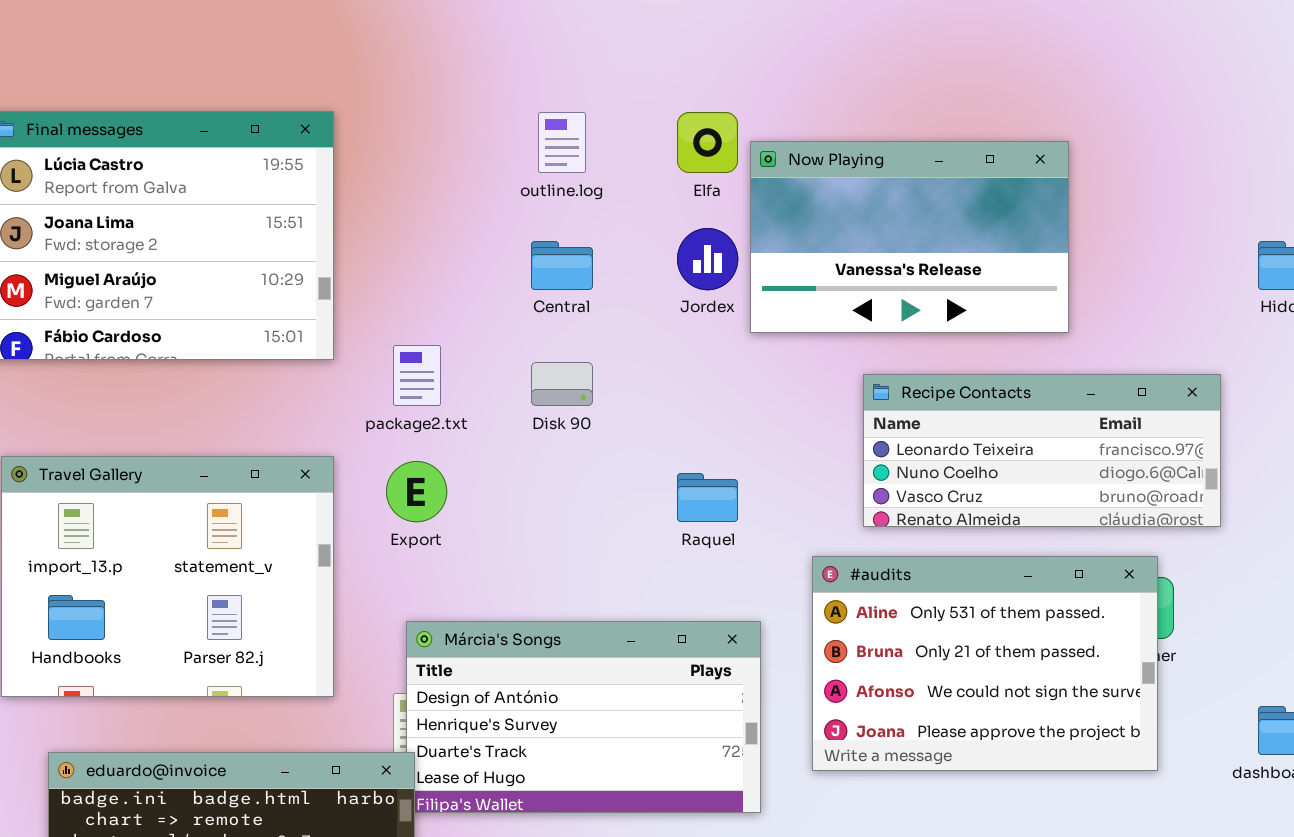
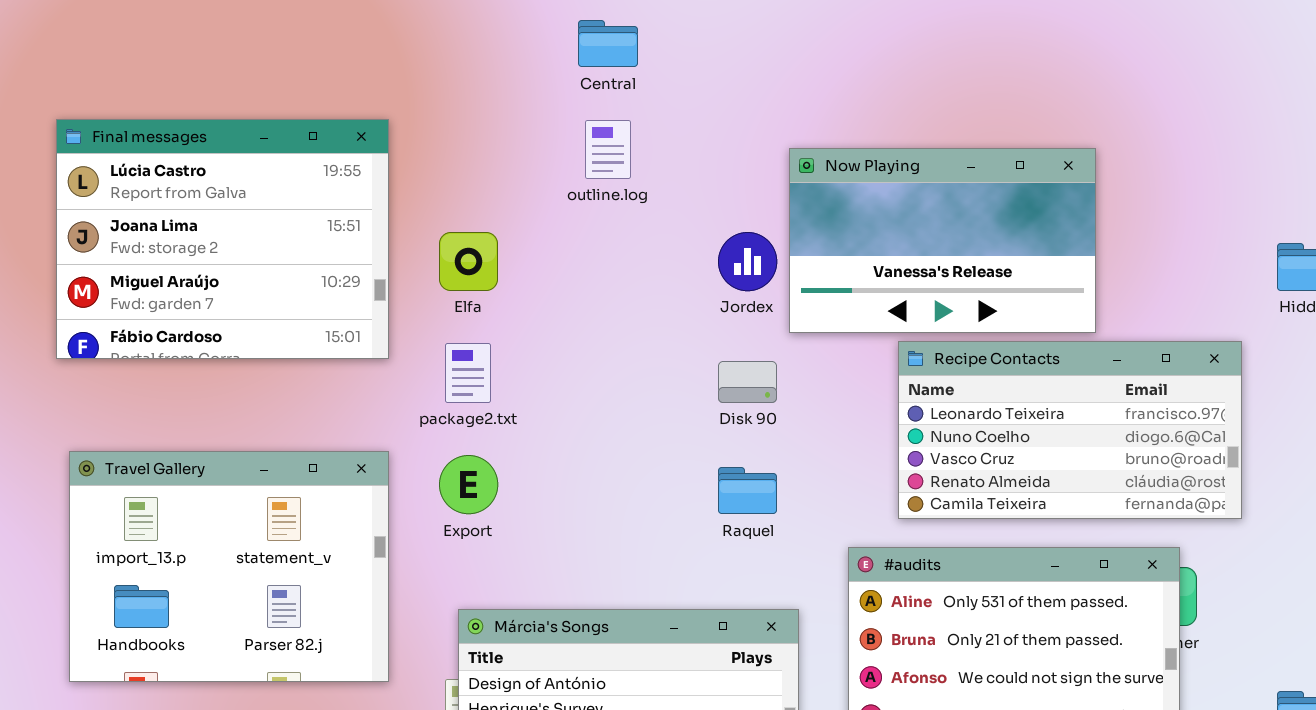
Elfa: [677,112,738,173] -> [439,232,498,291], moved
Central: [531,241,593,290] -> [578,20,638,67], moved
Disk 90: [531,362,593,406] -> [718,361,777,403], moved
Recipe Contacts: [863,374,1221,527] -> [898,341,1242,519], resized

